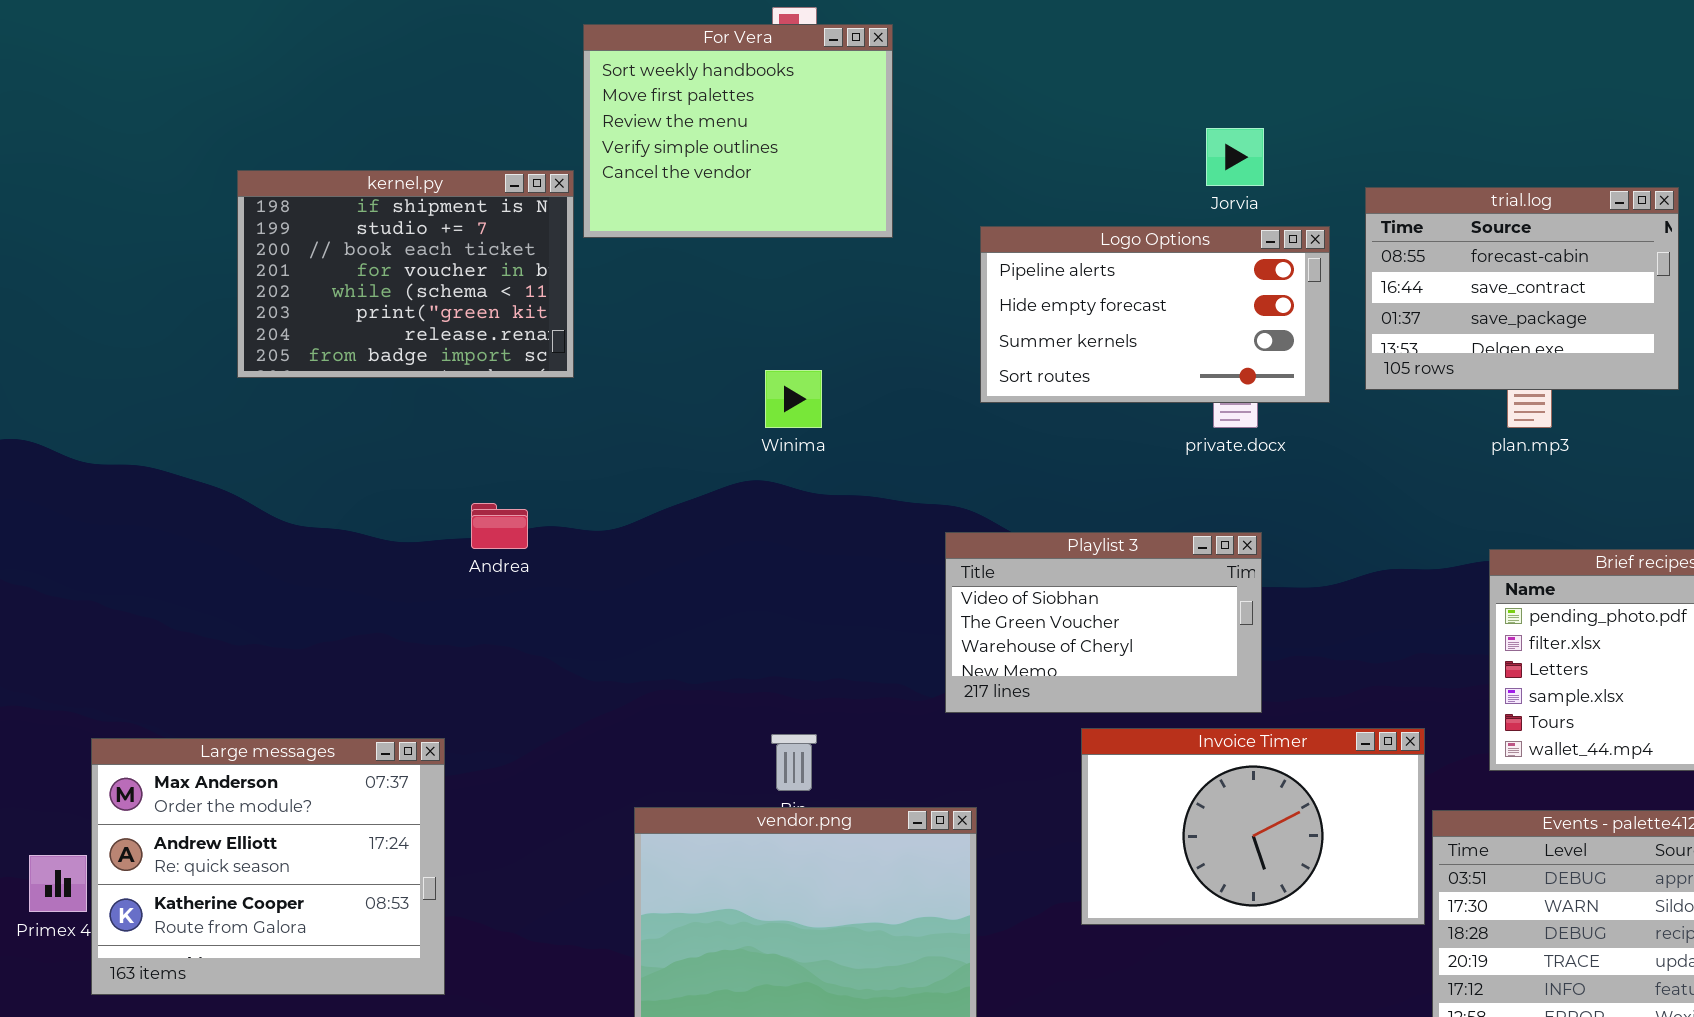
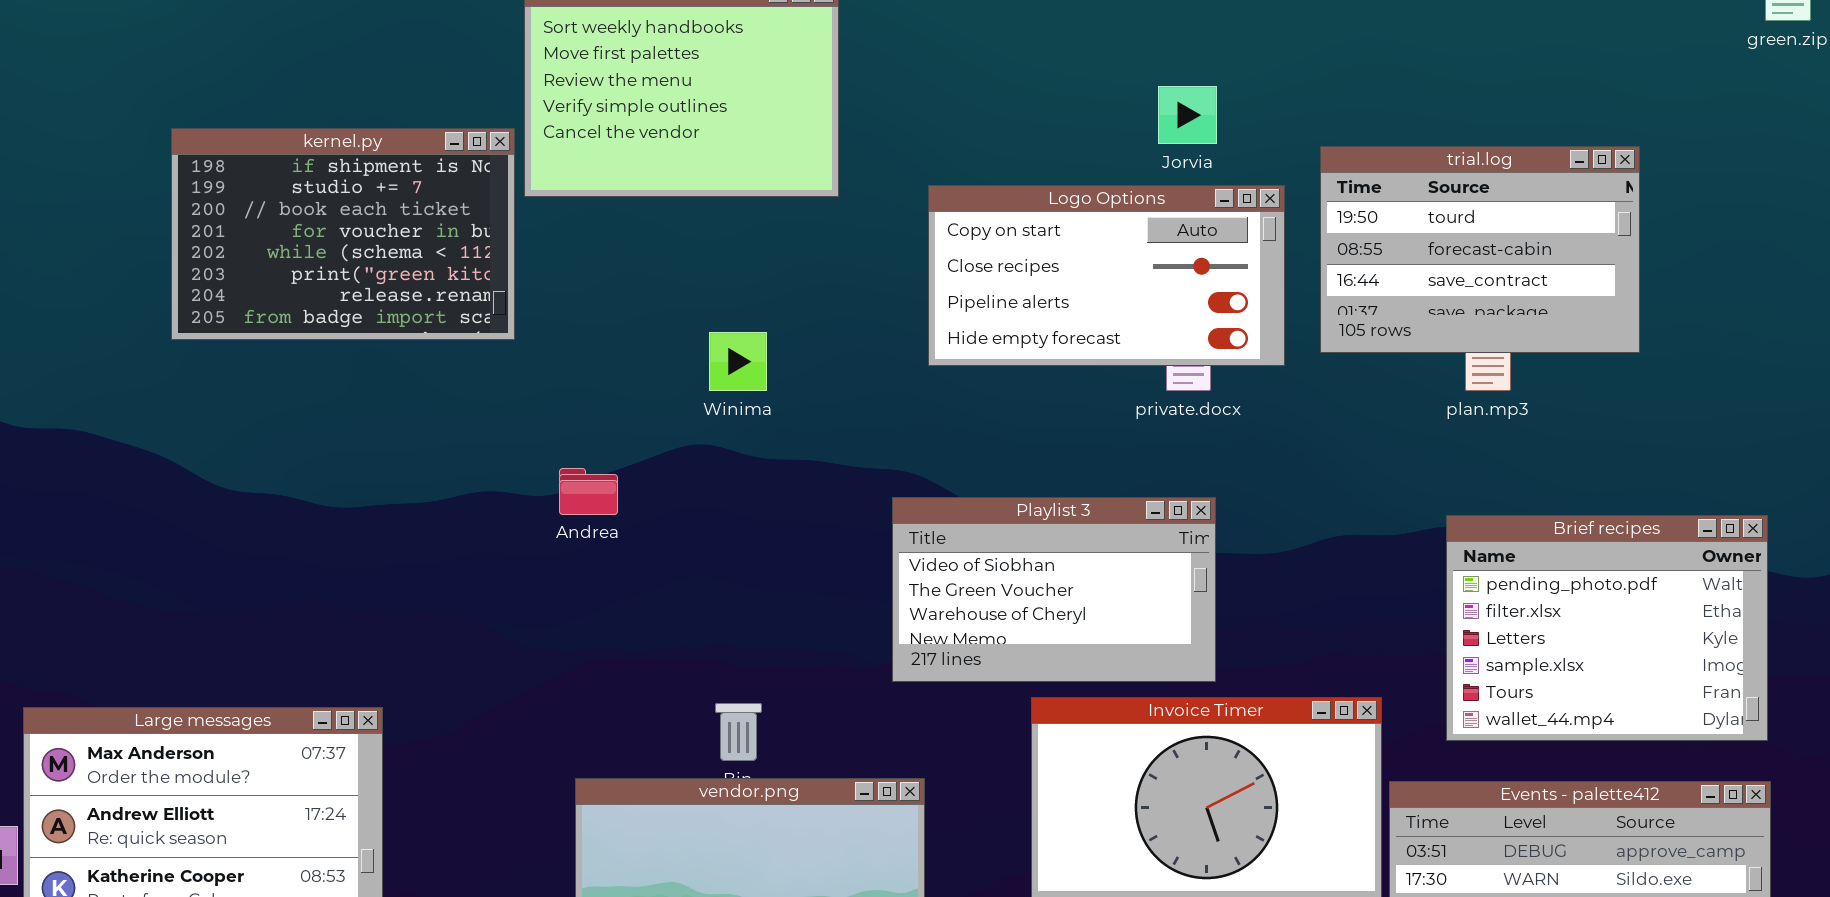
trial.log: [1365,187,1679,390] -> [1320,146,1640,353], scrolled up 1 row
Logo Options: [980,226,1330,403] -> [928,185,1285,366], scrolled up 2 rows
Andrea: [471,503,528,549] -> [559,468,618,515], moved

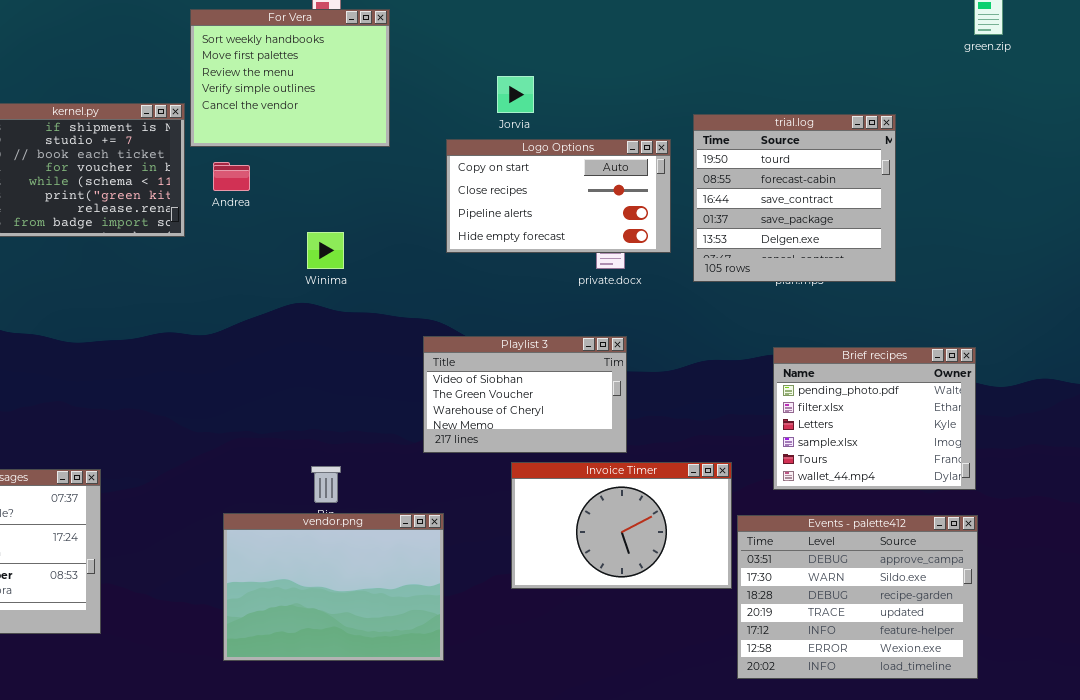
Jorvia: [1158,86,1217,144] -> [497,76,534,113], moved
trial.log: [1320,146,1640,353] -> [693,114,896,282], resized
Andrea: [559,468,618,515] -> [213,162,250,191], moved

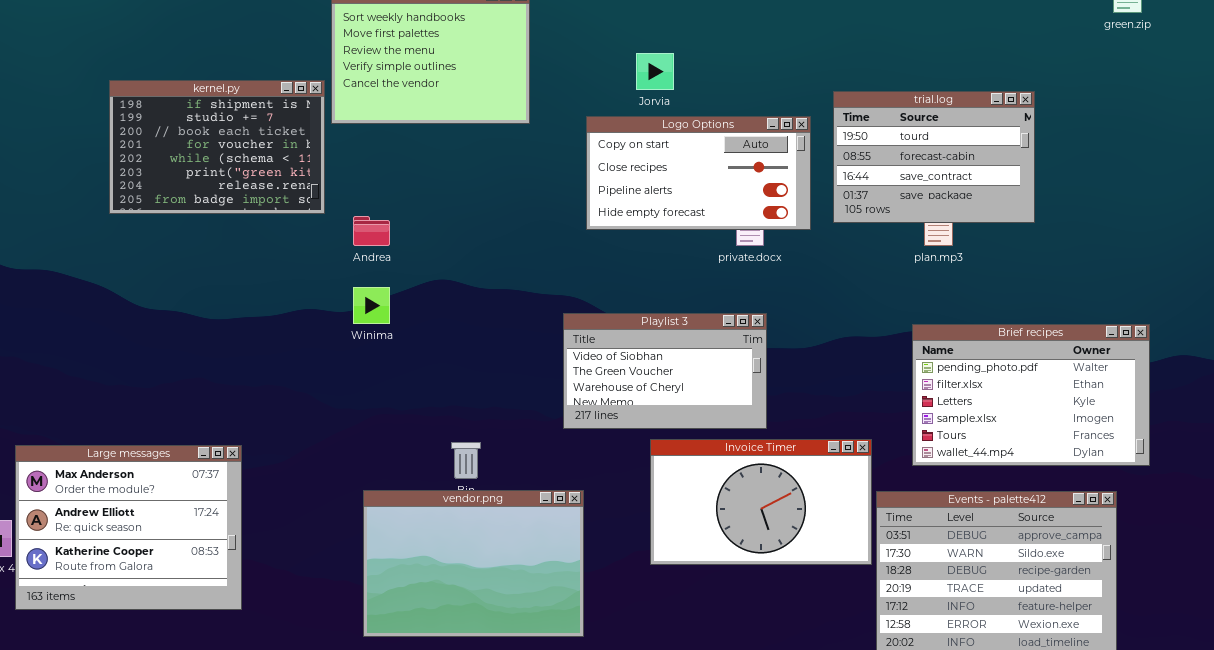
trial.log: [693,114,896,282] -> [833,91,1035,223], resized
Andrea: [213,162,250,191] -> [353,216,390,246], moved
Winima: [307,232,344,269] -> [353,287,390,324], moved
Brief recipes: [773,347,976,490] -> [912,324,1150,466], resized

